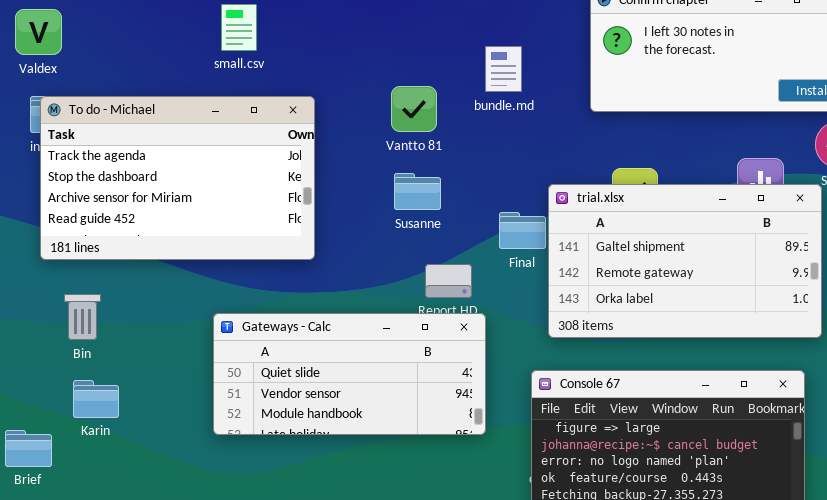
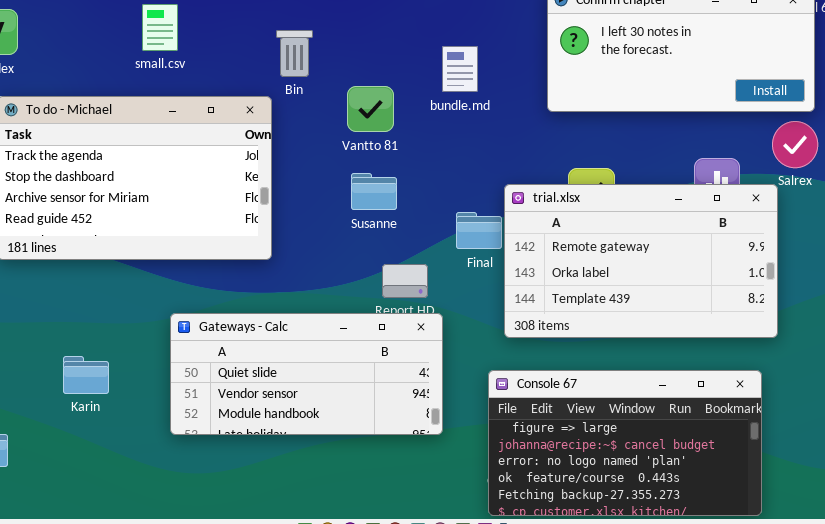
small.csv: [221,4,257,51] -> [142,4,178,51], moved
trial.xlsx: [548,184,822,338] -> [504,184,778,338], scrolled down 1 row
Bin: [64,294,101,340] -> [276,30,313,77], moved
Karin: [73,380,119,418] -> [63,356,109,394], moved

